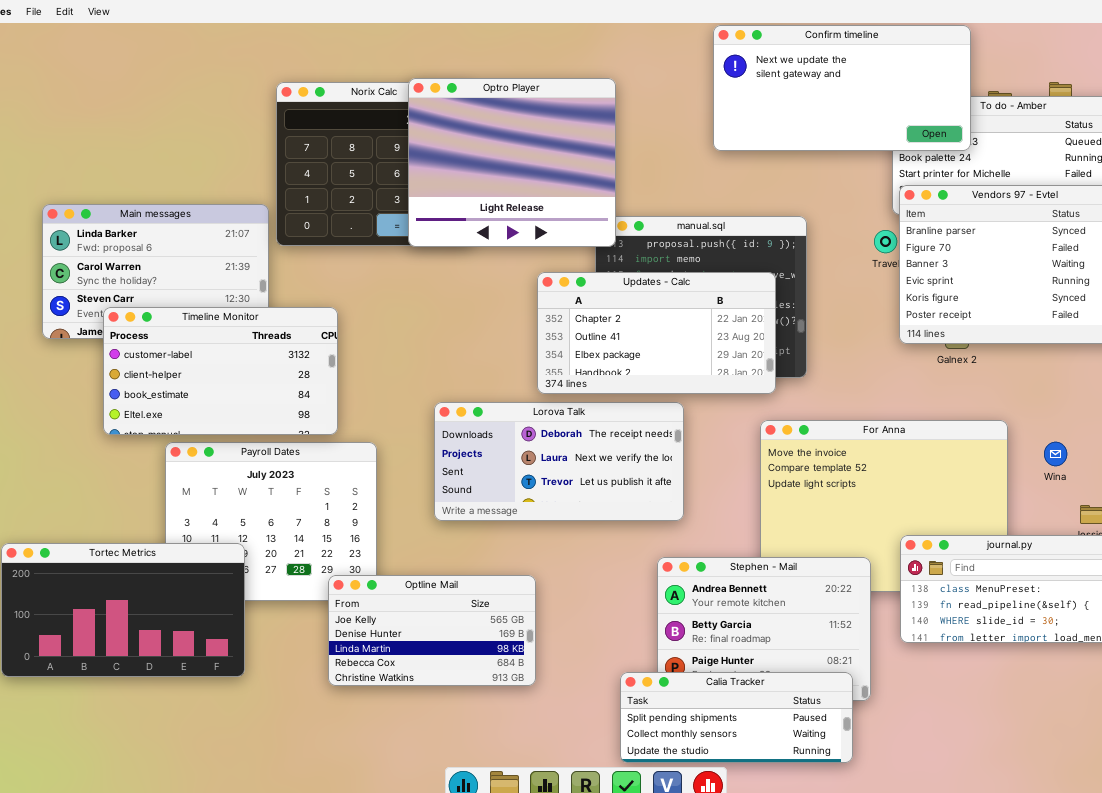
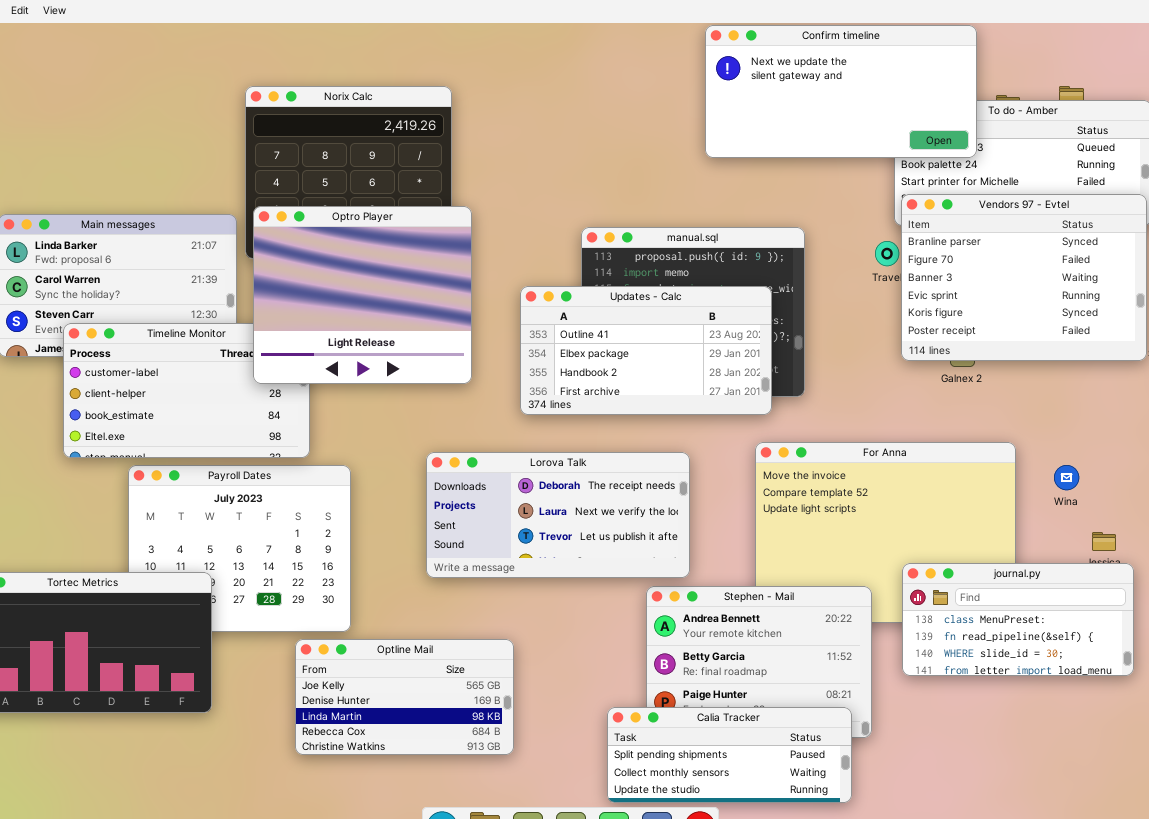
Optro Player: [408,78,616,247] -> [253,206,472,384], moved
Updates - Calc: [537,272,776,394] -> [520,286,772,415], scrolled down 1 row
Lorova Talk: [434,402,684,521] -> [426,452,690,578], moved
Optline Mail: [328,575,536,686] -> [295,639,514,755], moved

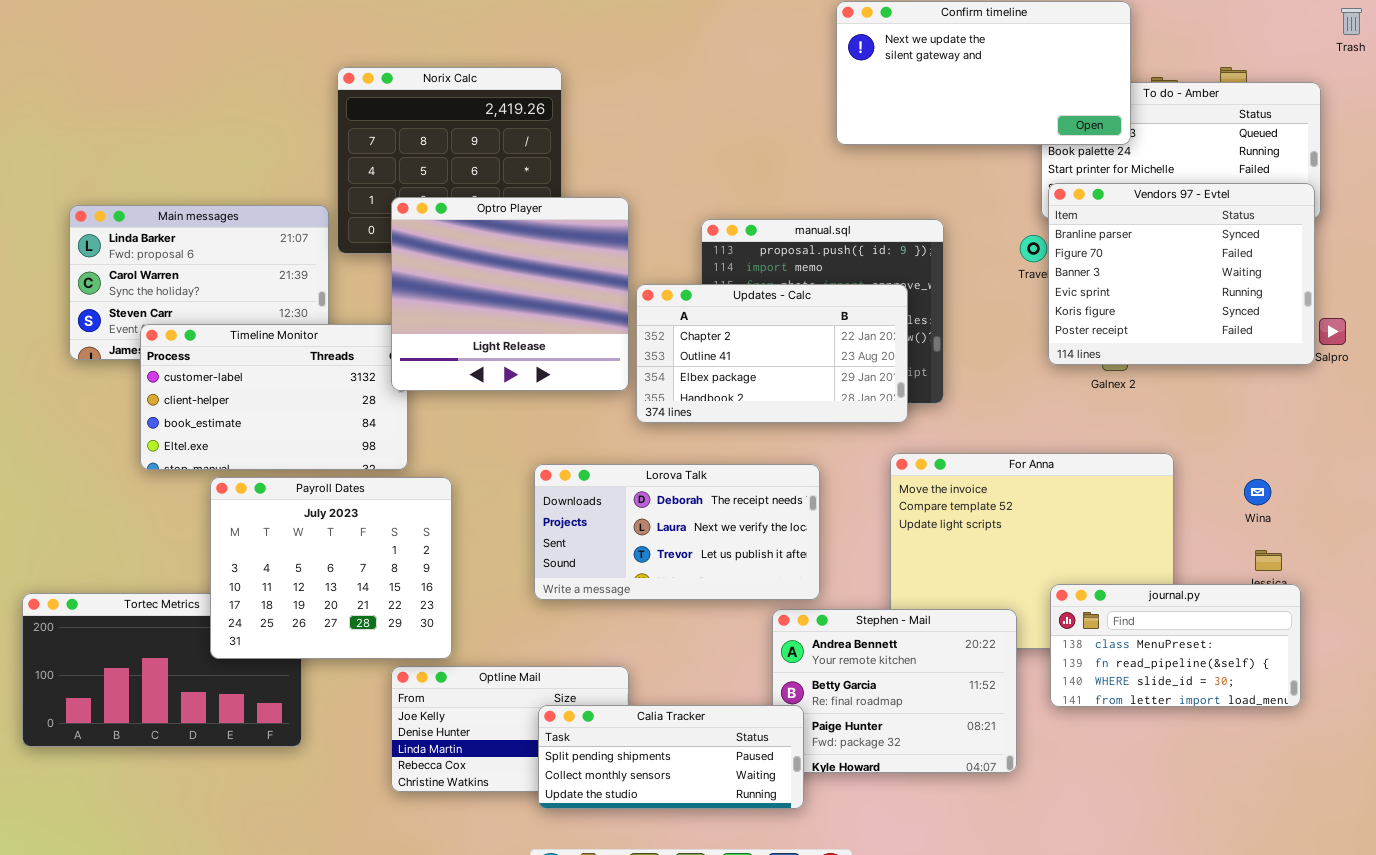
Optro Player: [253,206,472,384] -> [391,197,629,391], moved
Updates - Calc: [520,286,772,415] -> [636,284,908,423], scrolled up 1 row
Payroll Dates: [128,465,351,632] -> [210,477,452,659], raised
Wina: [1054,465,1079,490] -> [1244,479,1271,505], moved
Calia Tracker: [607,707,852,803] -> [538,705,804,809], moved

